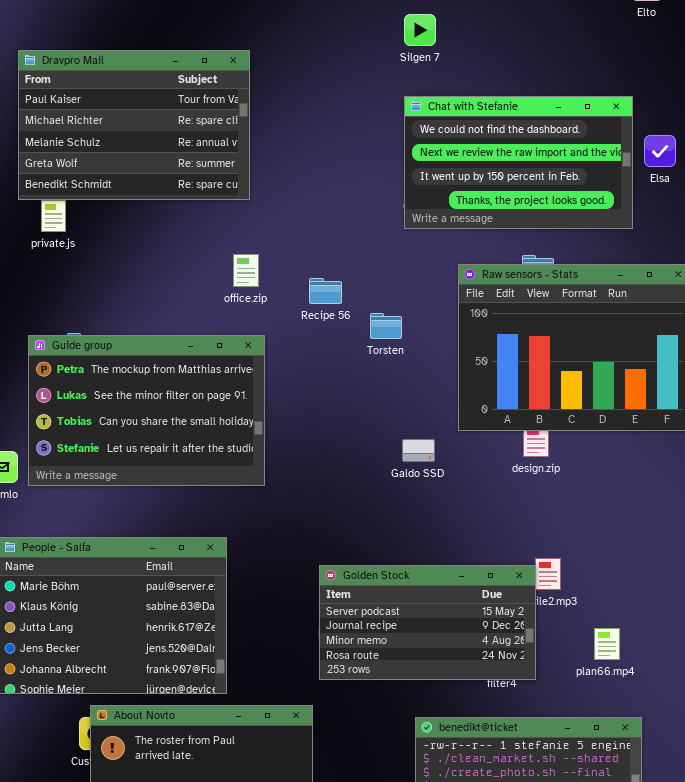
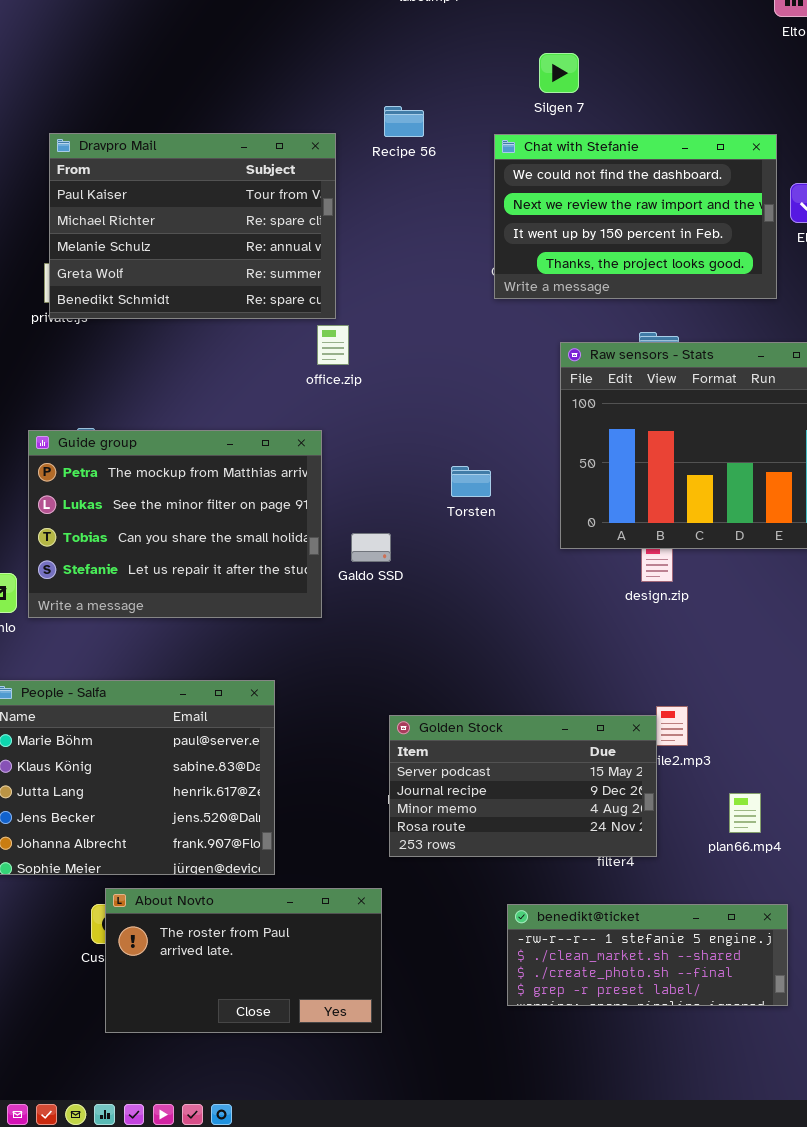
Silgen 7: [404,14,436,46] -> [539,53,579,93], moved
Dravpro Mail: [18,50,250,200] -> [49,133,336,319], moved
office.zip: [233,254,259,287] -> [317,325,349,365], moved
Recipe 56: [309,278,342,304] -> [384,106,424,137], moved
Torsten: [370,313,402,339] -> [451,466,491,497], moved
Galdo SSD: [402,439,435,462] -> [351,533,391,562], moved

